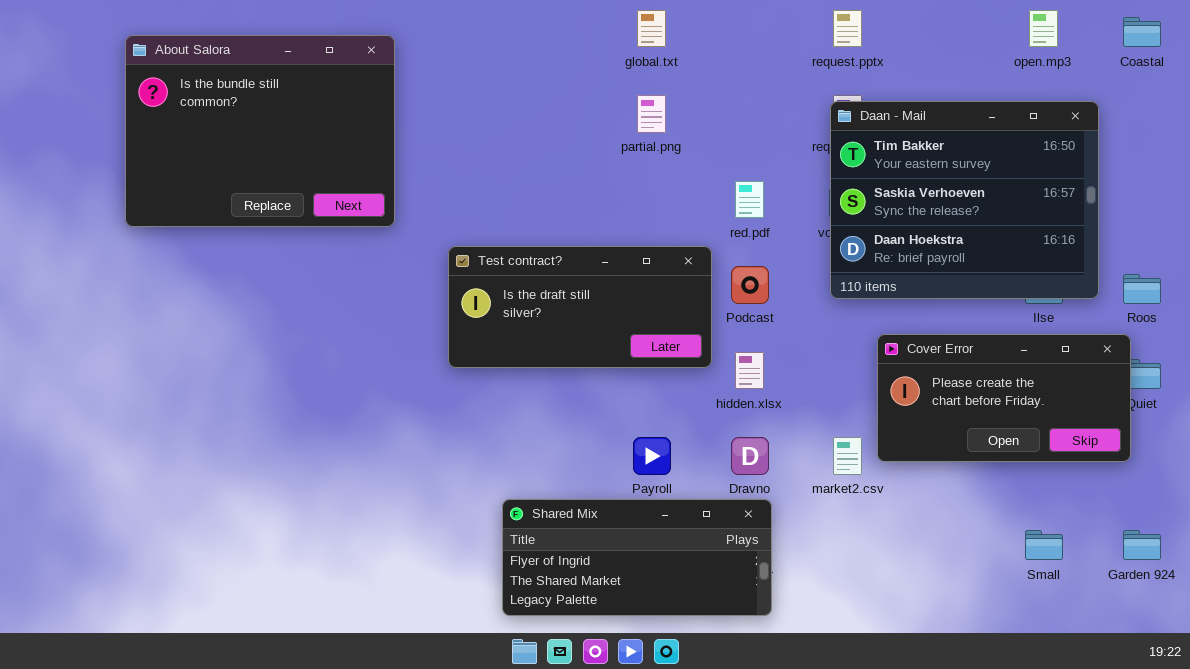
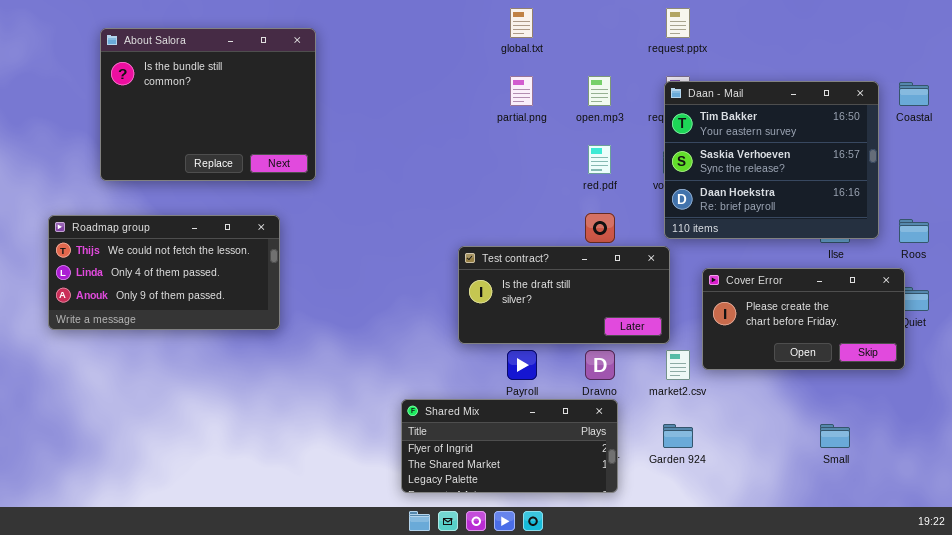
open.mp3: [1029,10,1058,47] -> [588,76,611,106], moved
Coastal: [1123,17,1161,47] -> [899,82,929,106], moved
Test contract?: [448,246,712,368] -> [458,246,670,344], moved
Roadmap group: none -> [48,215,280,330], opened
Garden 924: [1123,530,1161,560] -> [663,424,693,448], moved

